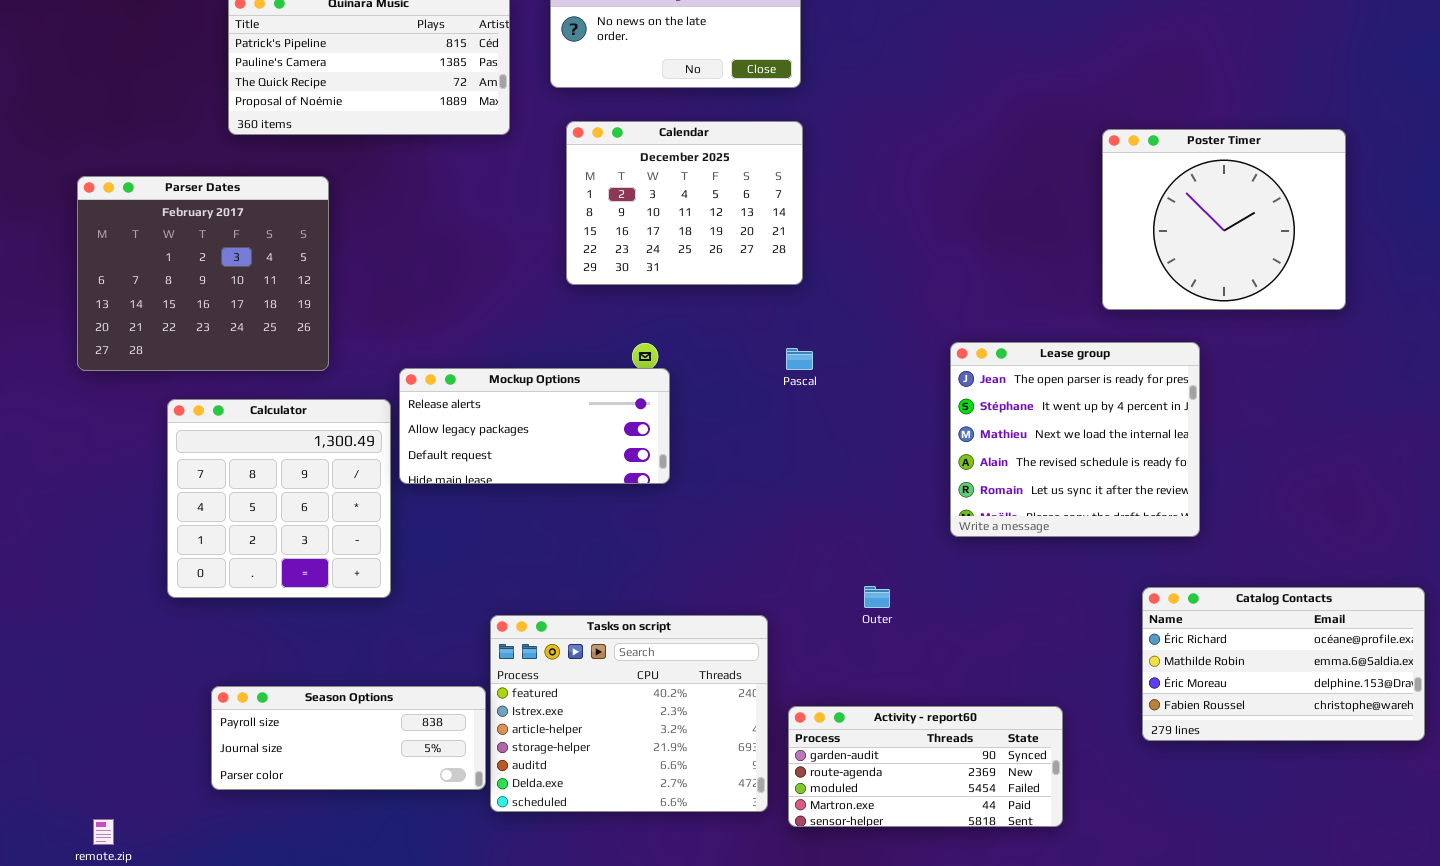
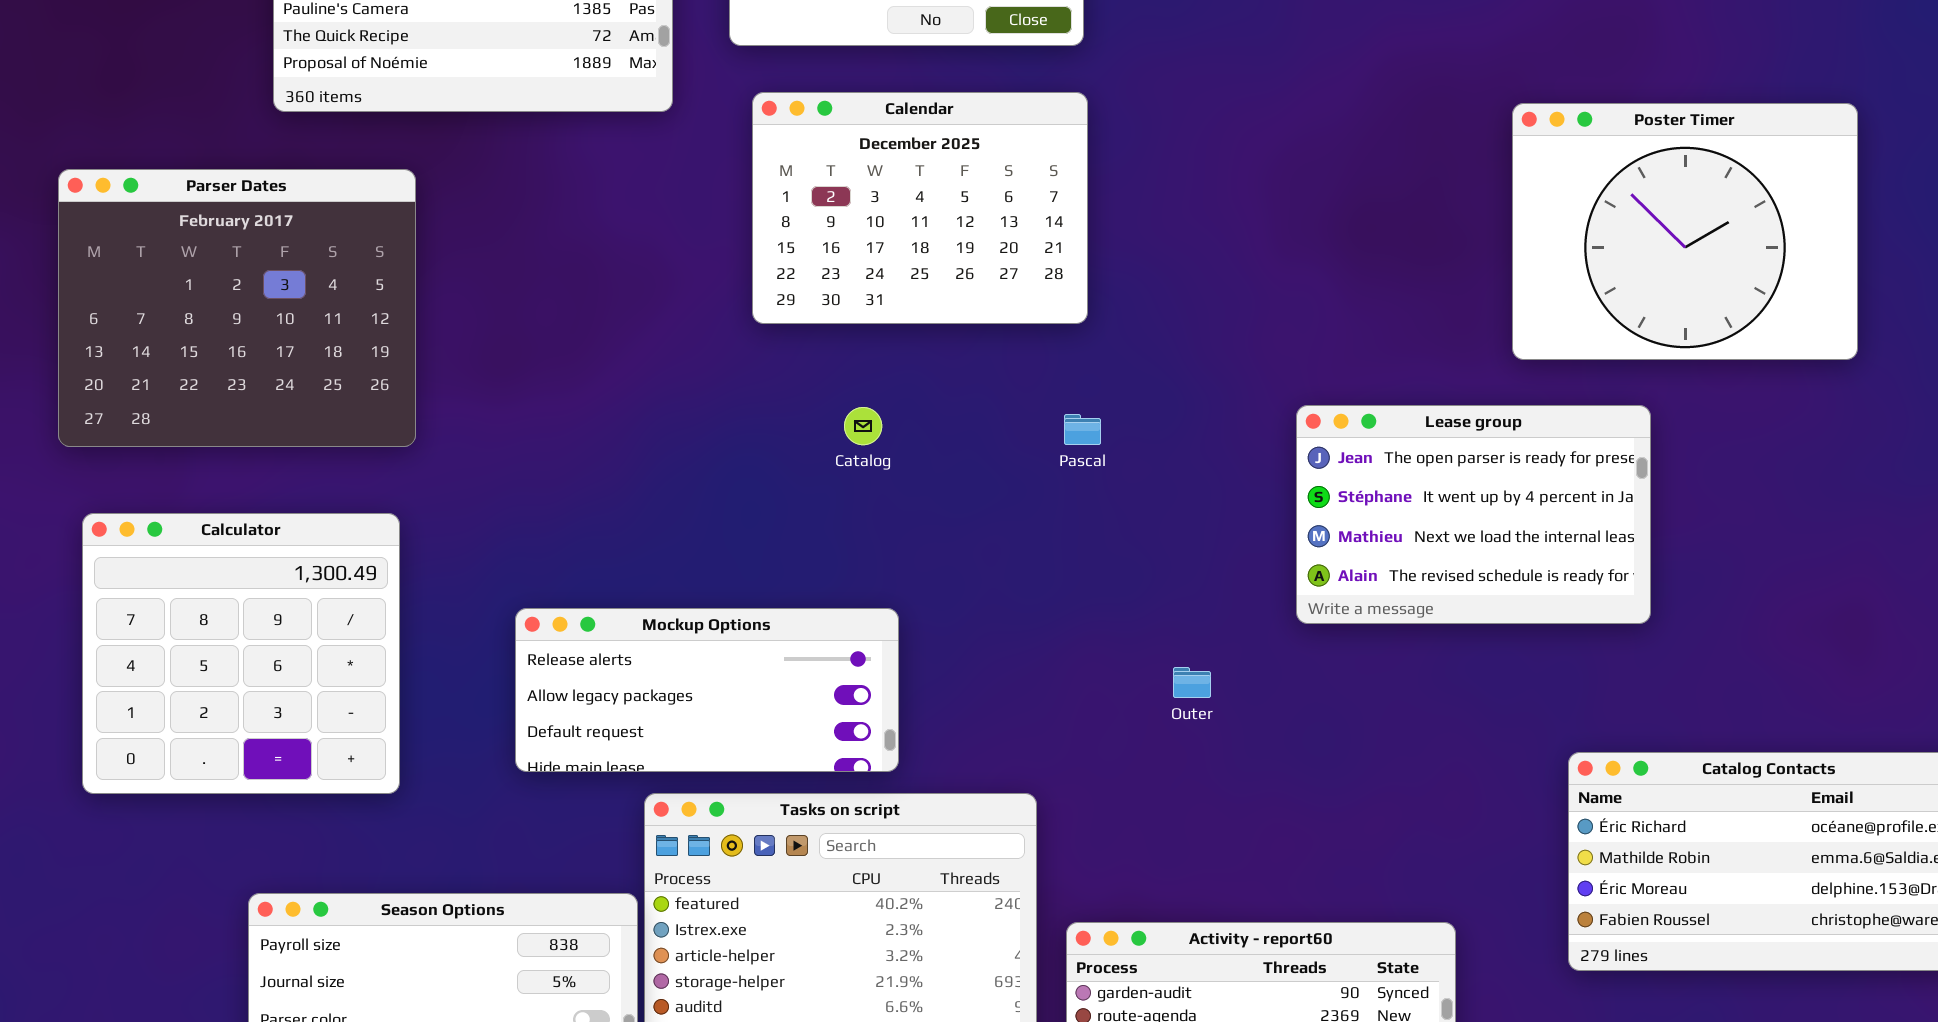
Lease group: [950,342,1200,537] -> [1296,405,1651,624], resized
Mockup Options: [399,368,670,484] -> [515,608,899,772], moved
Calculator: [167,399,391,598] -> [82,513,400,794], moved
Outer: [864,586,890,608] -> [1173,667,1211,698], moved

